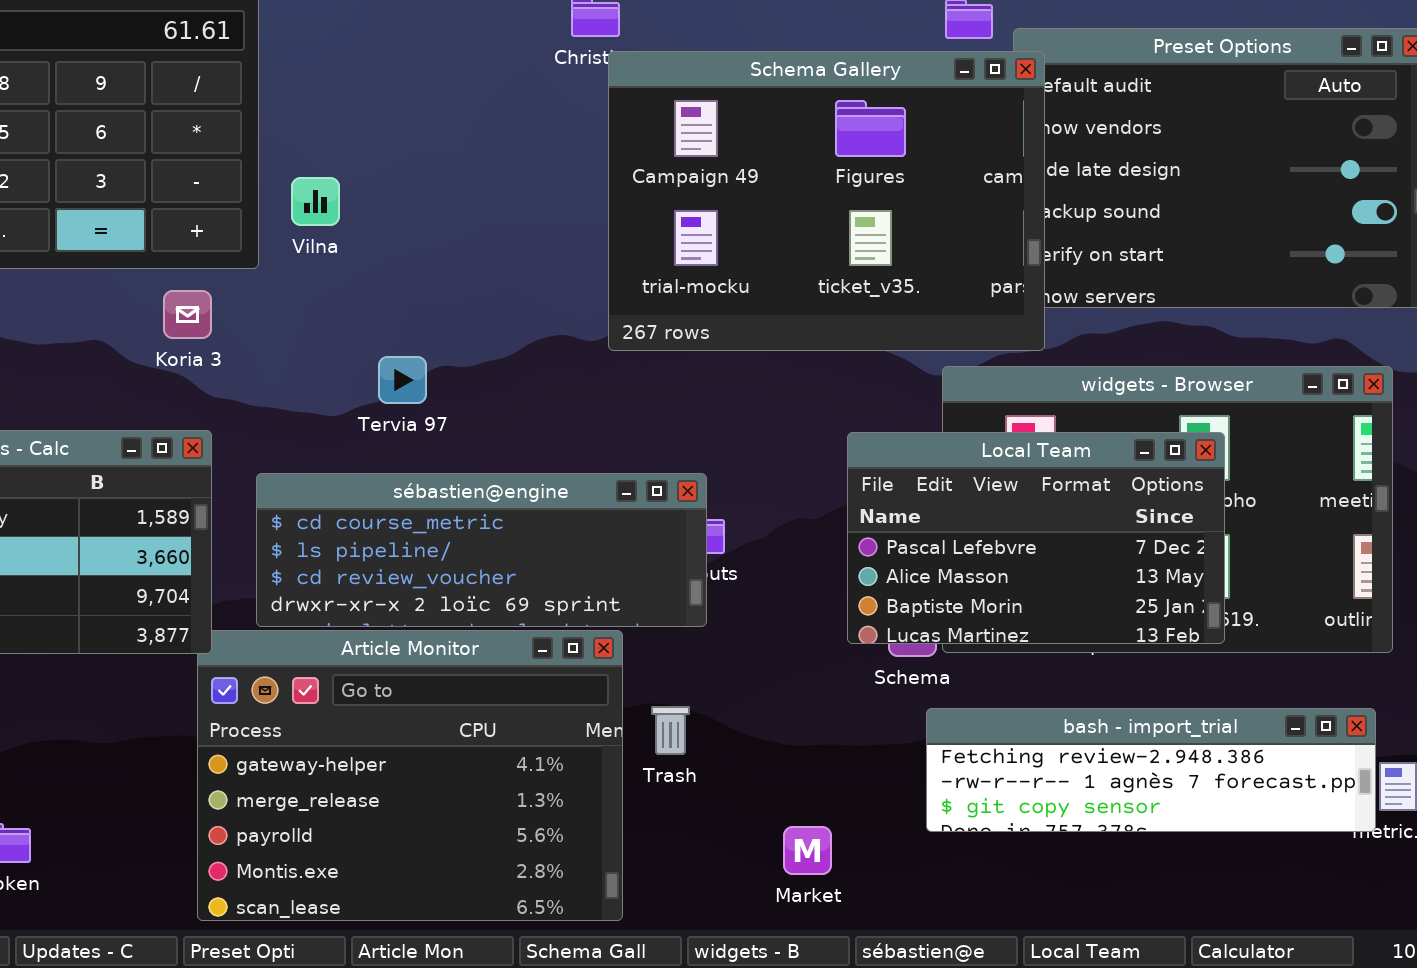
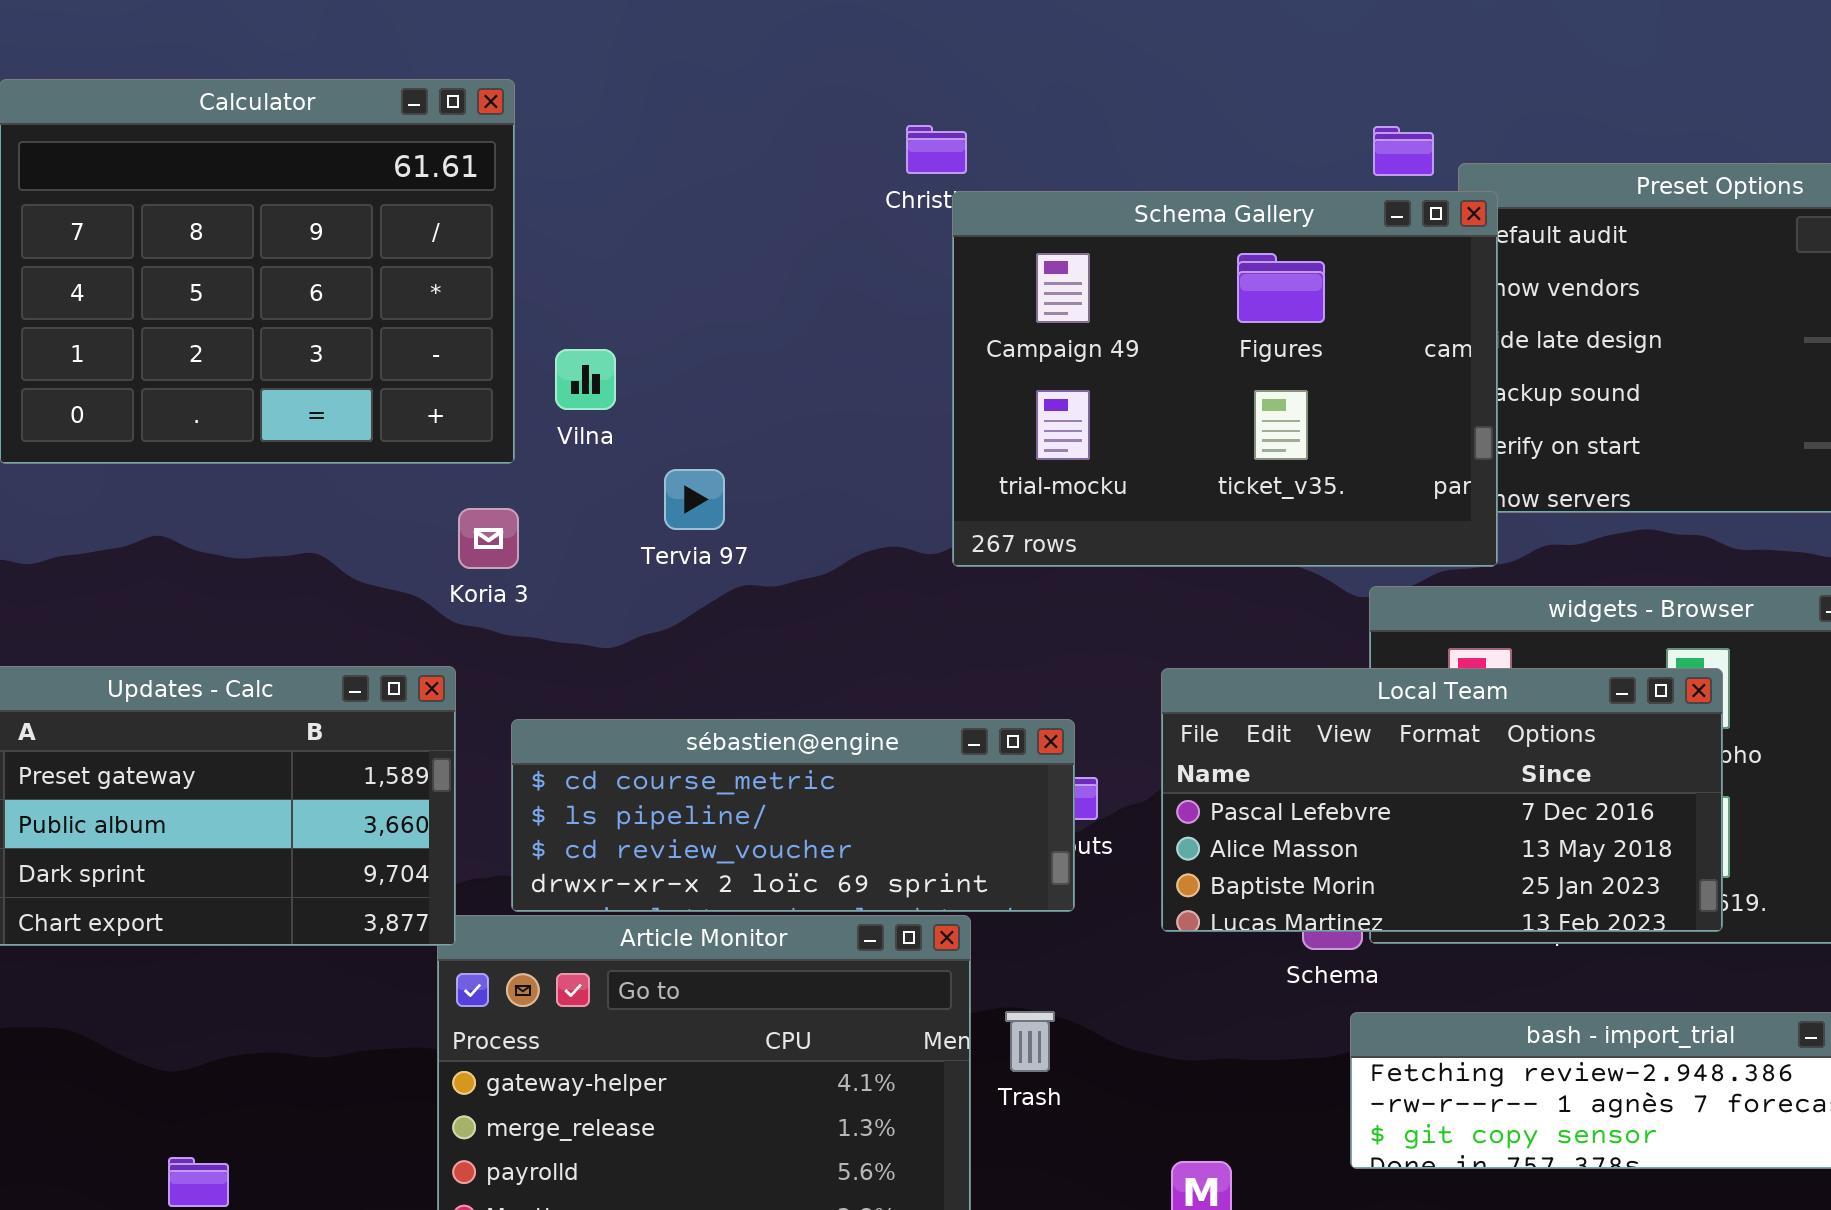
Koria 3: [163,290,212,339] -> [458,508,519,569], moved
Tervia 97: [378,356,427,404] -> [664,469,725,530], moved
Local Team: [847,432,1225,644] -> [1161,668,1723,932], resized

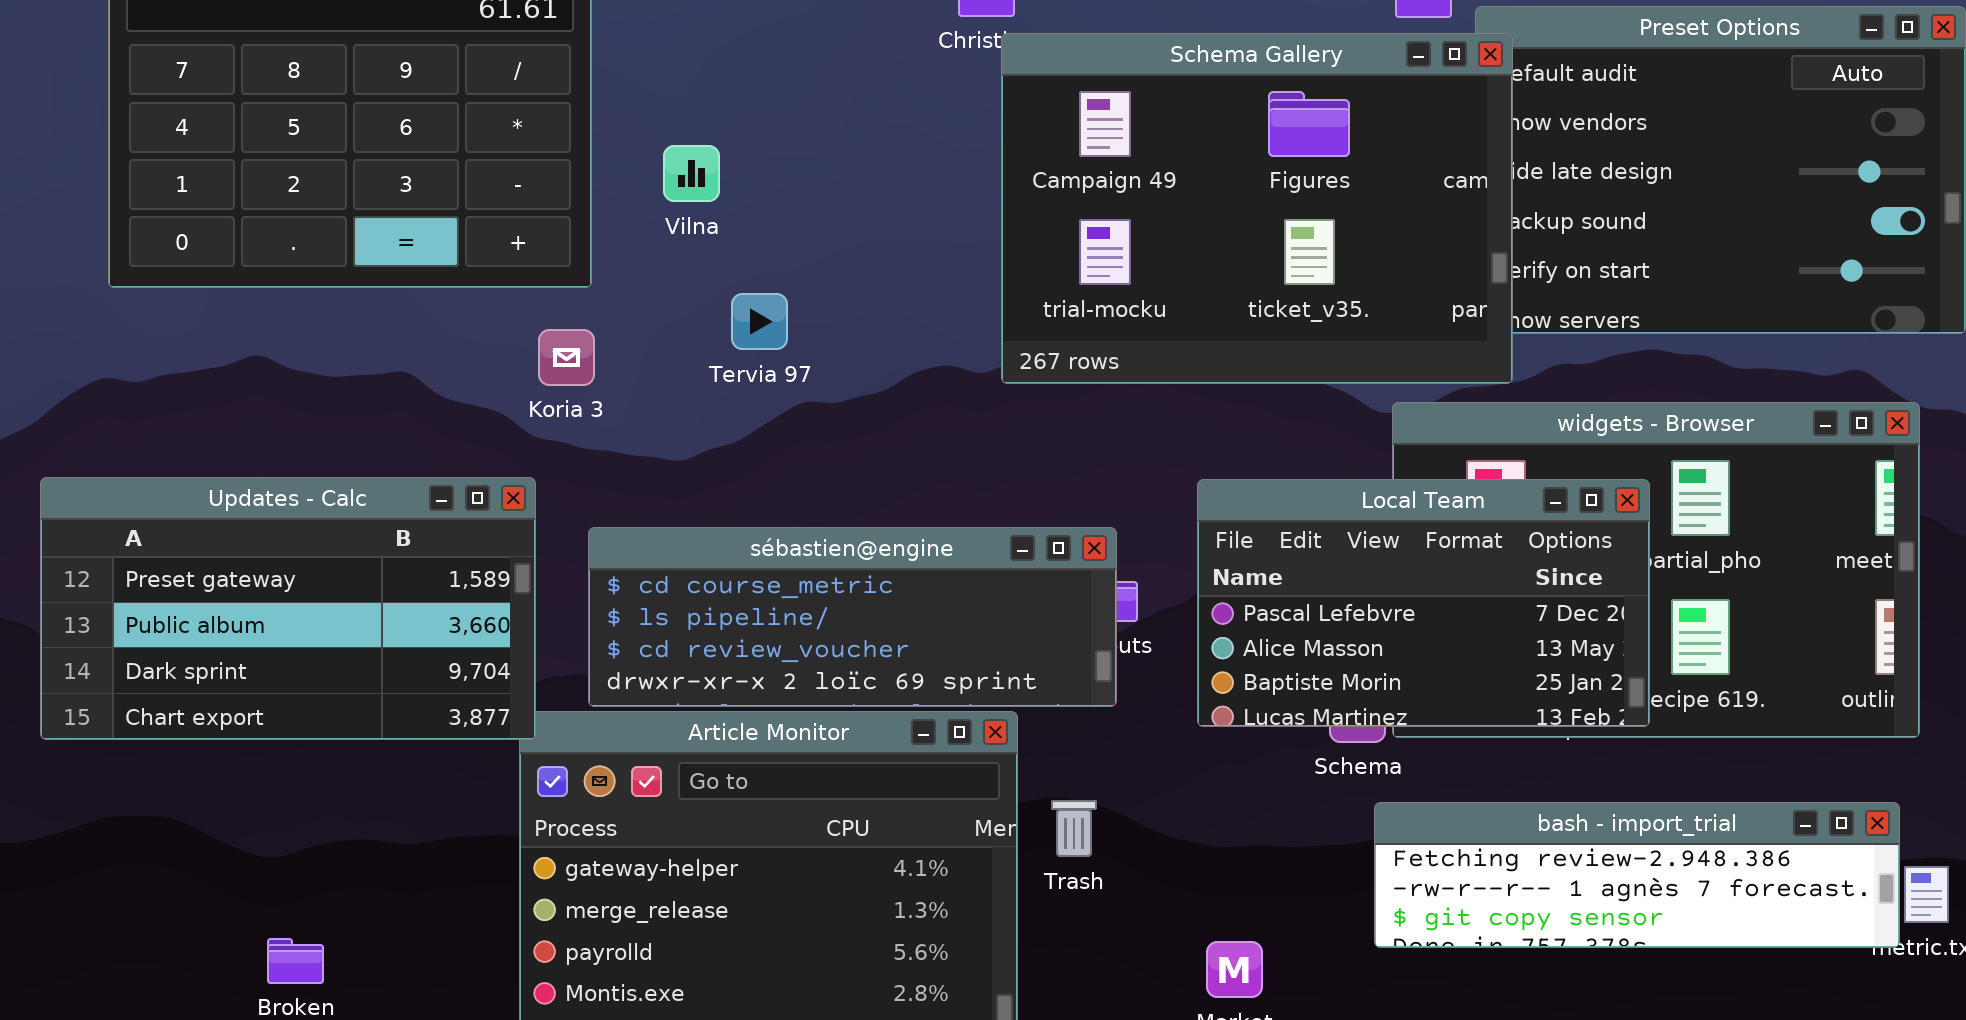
Vilna: [555,349,616,410] -> [663,145,720,202], moved
Local Team: [1161,668,1723,932] -> [1197,479,1650,727], resized

